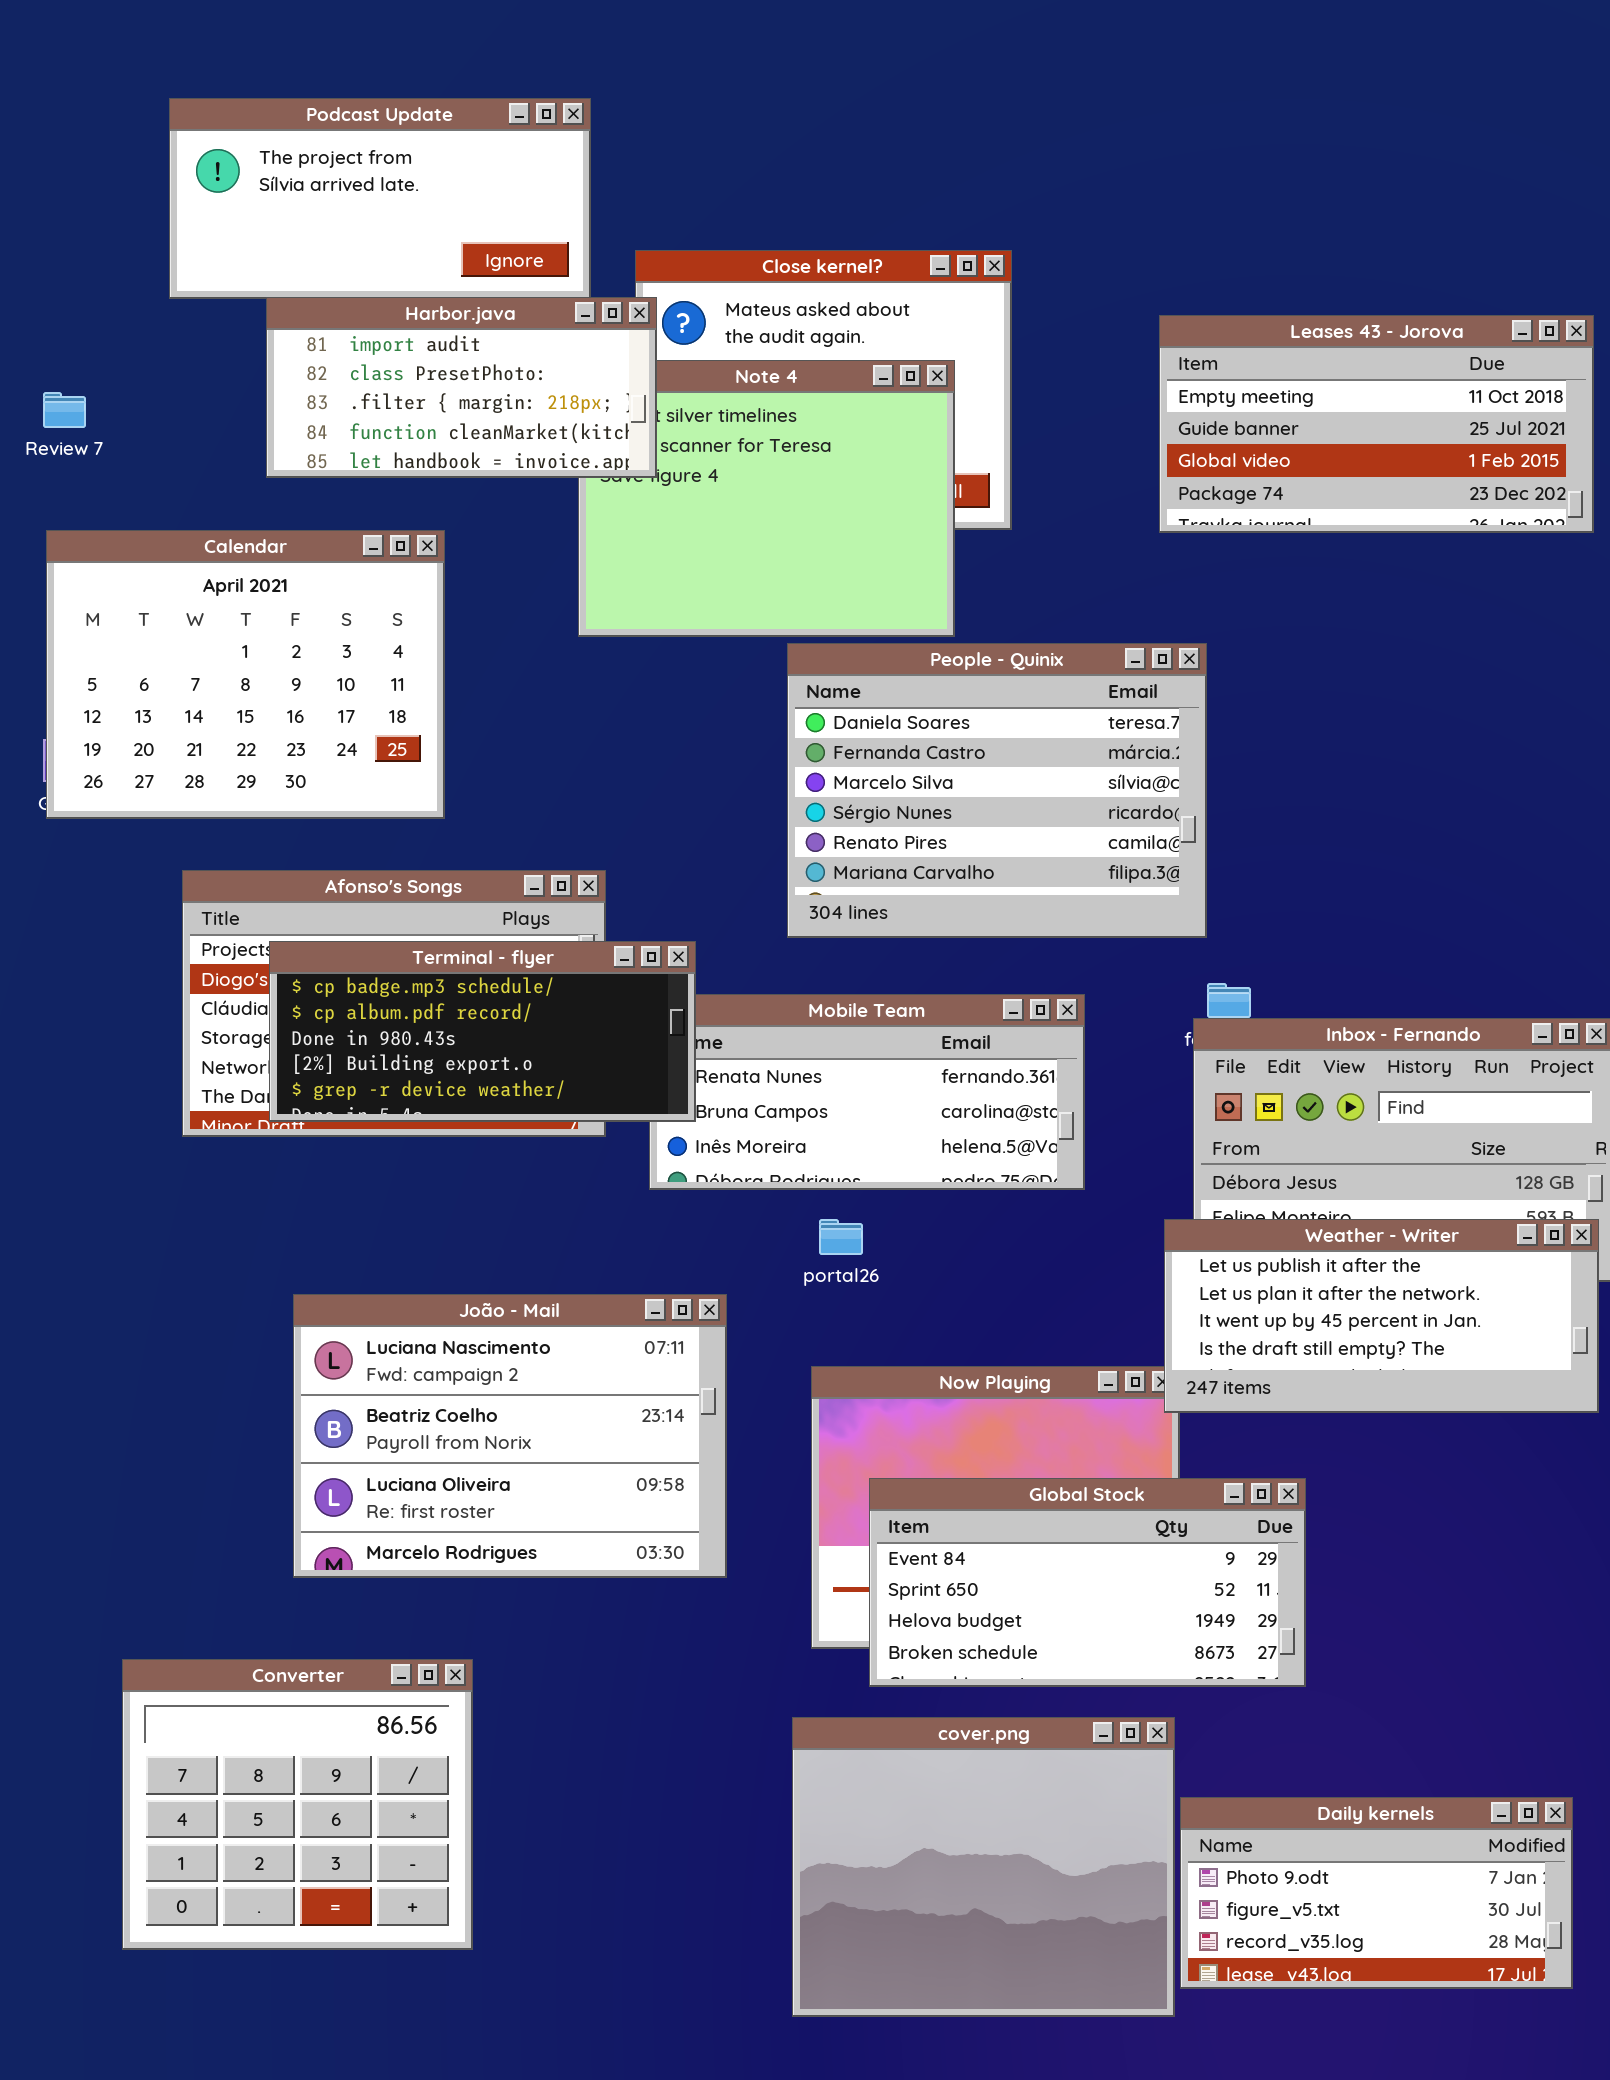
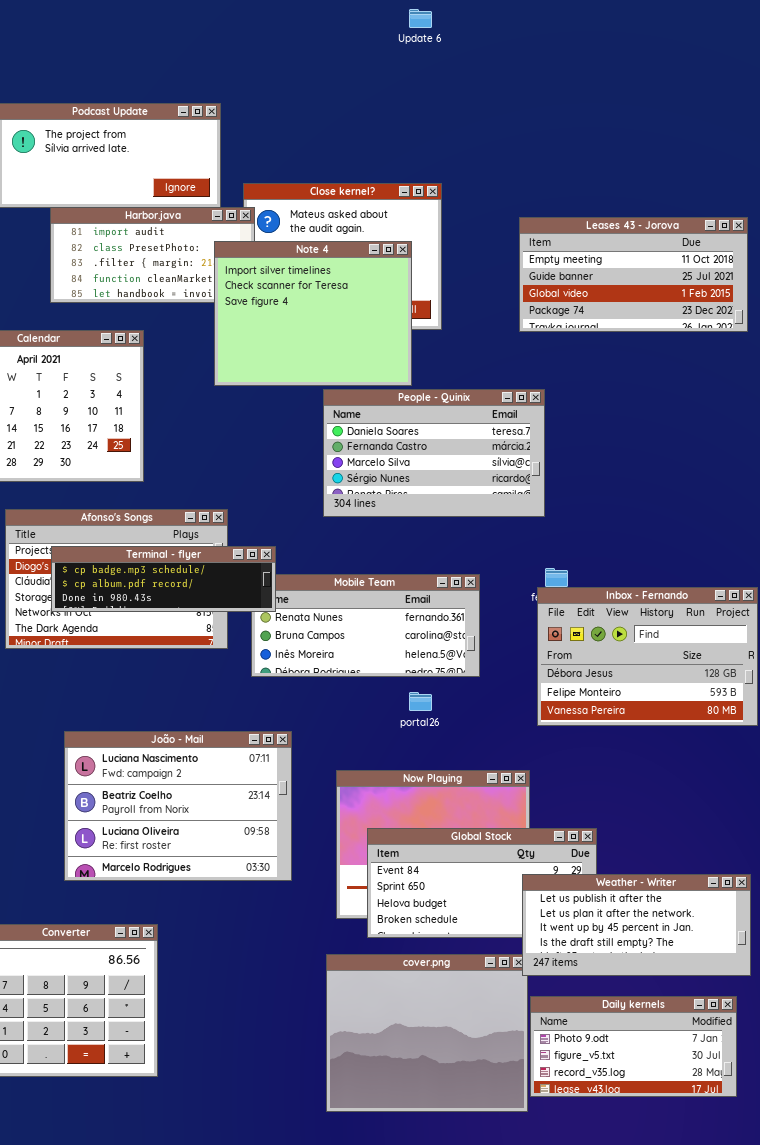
Note 4: [578,360,955,637] -> [214,241,412,386], raised
People - Quinix: [787,643,1207,938] -> [323,389,545,517], resized
Terminal - flyer: [269,941,696,1122] -> [51,546,276,612], resized
portal26: [819,1219,863,1255] -> [409,692,432,711], moved
Weather - Writer: [1164,1219,1599,1413] -> [522,874,751,976], moved

